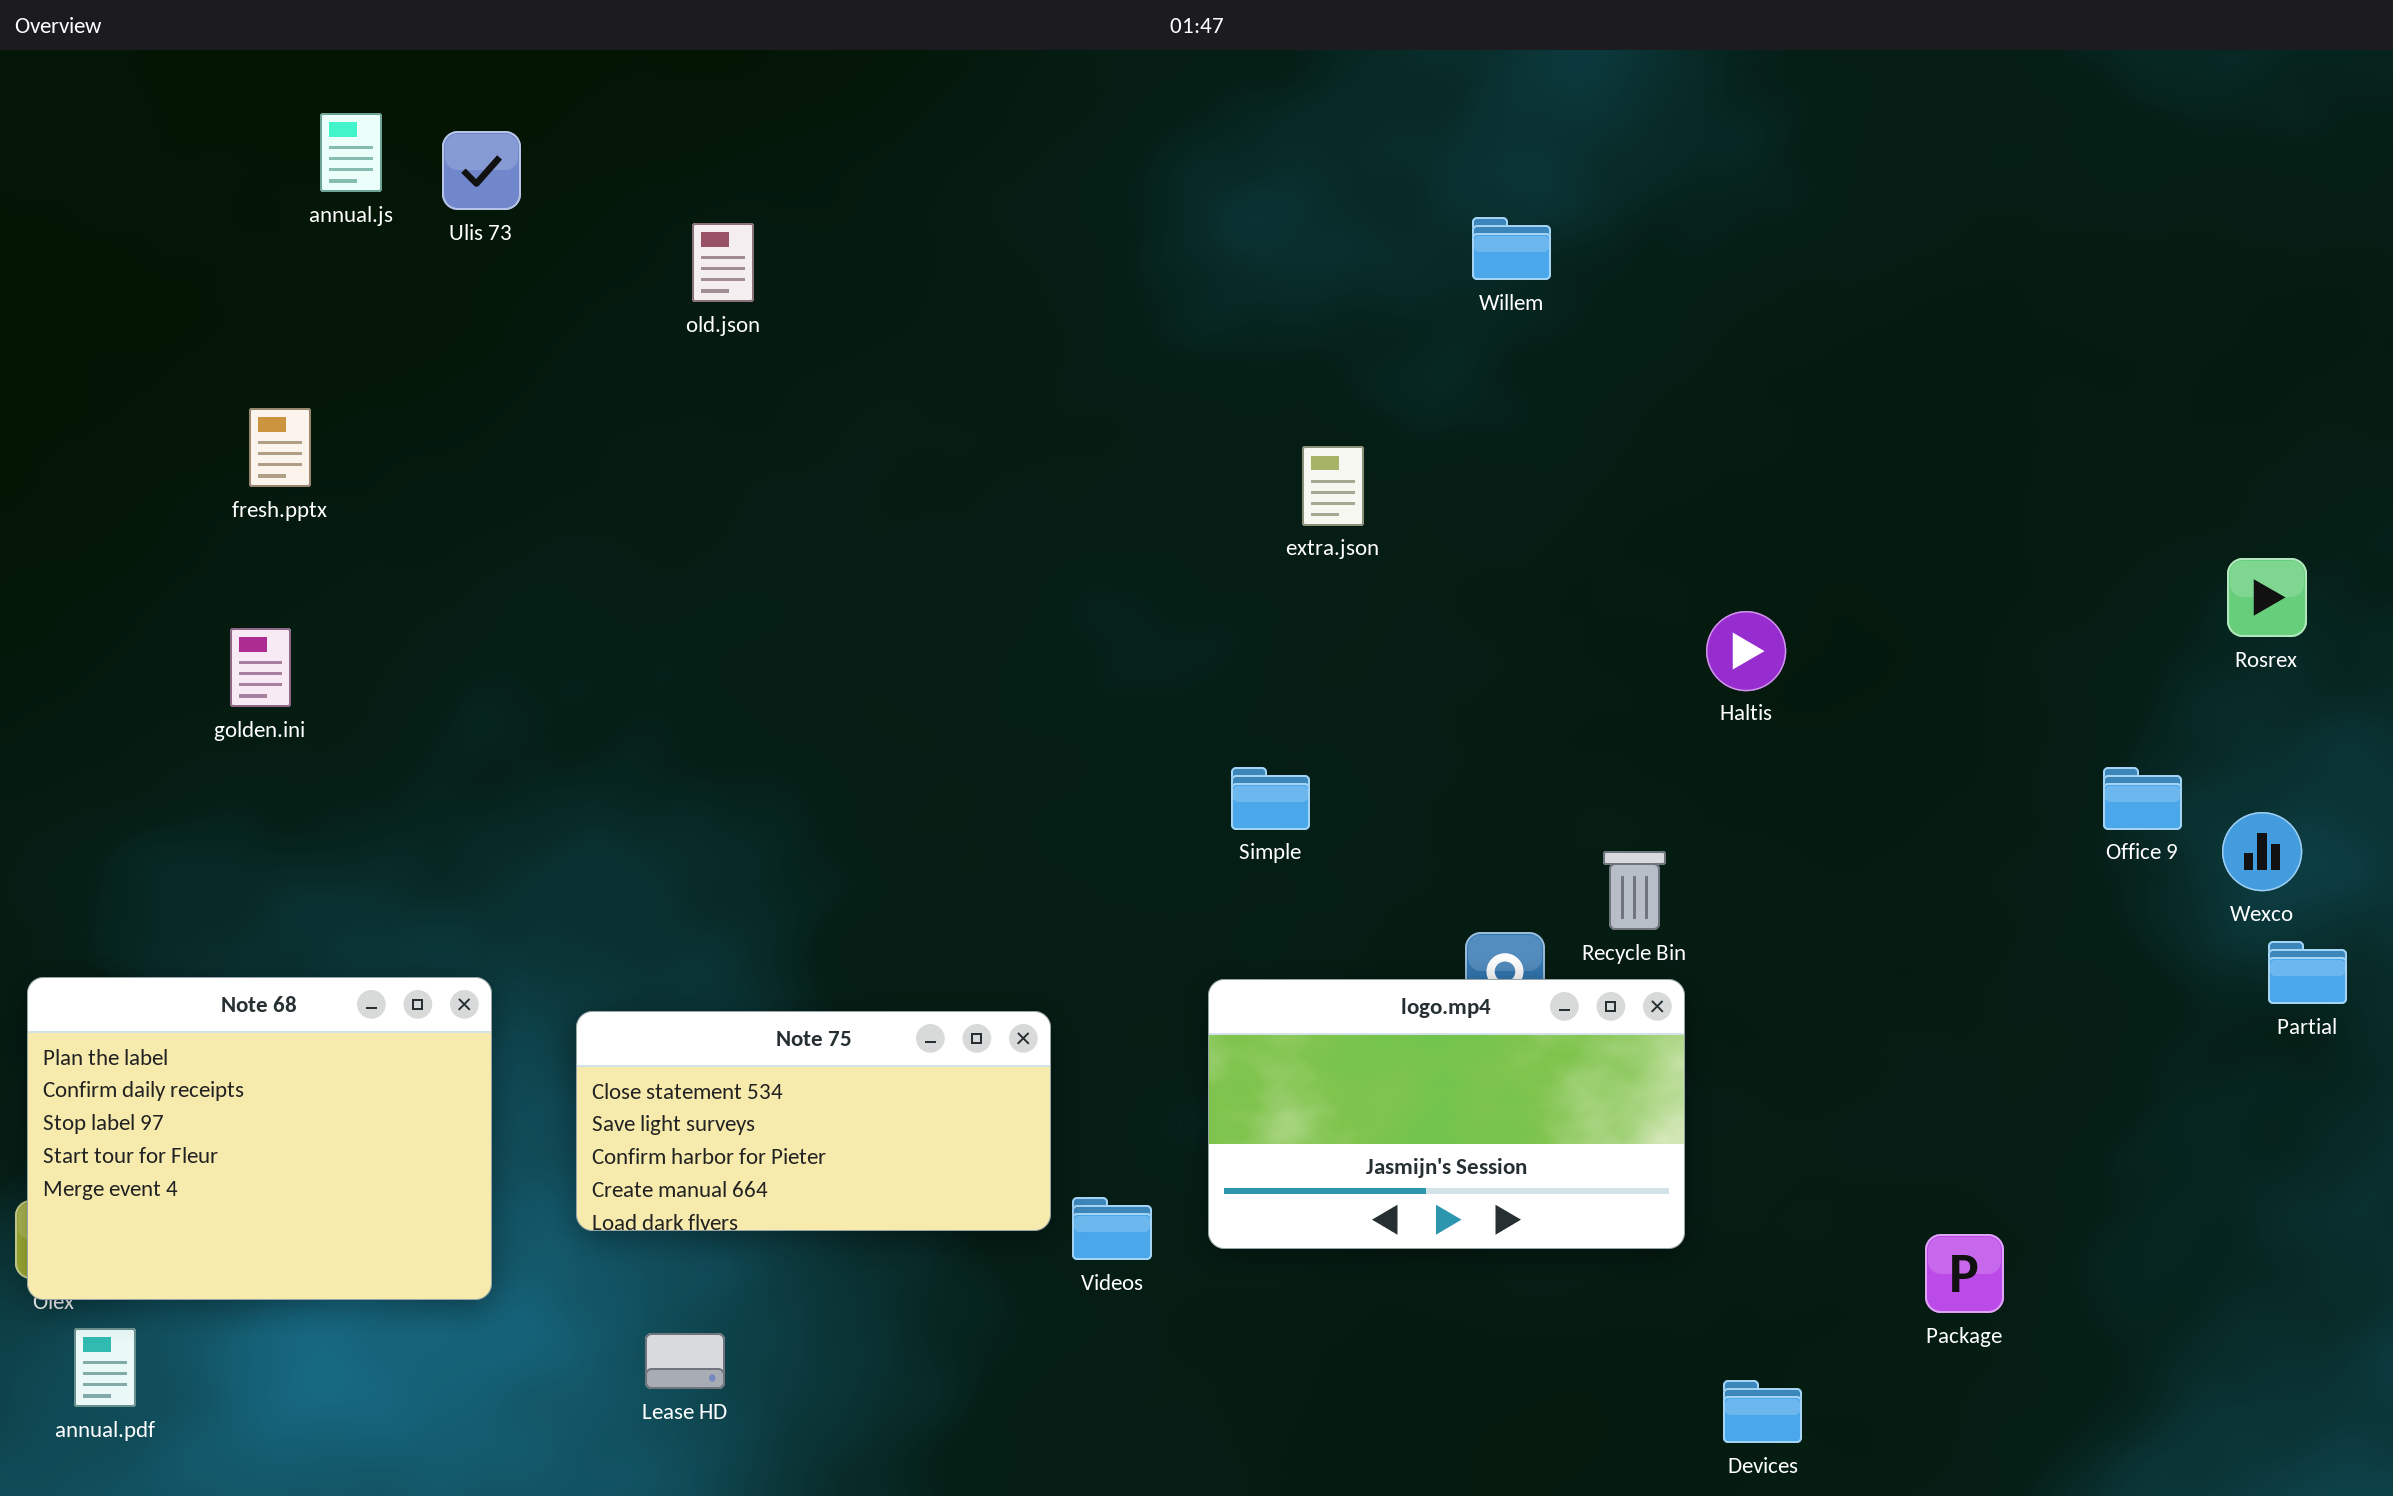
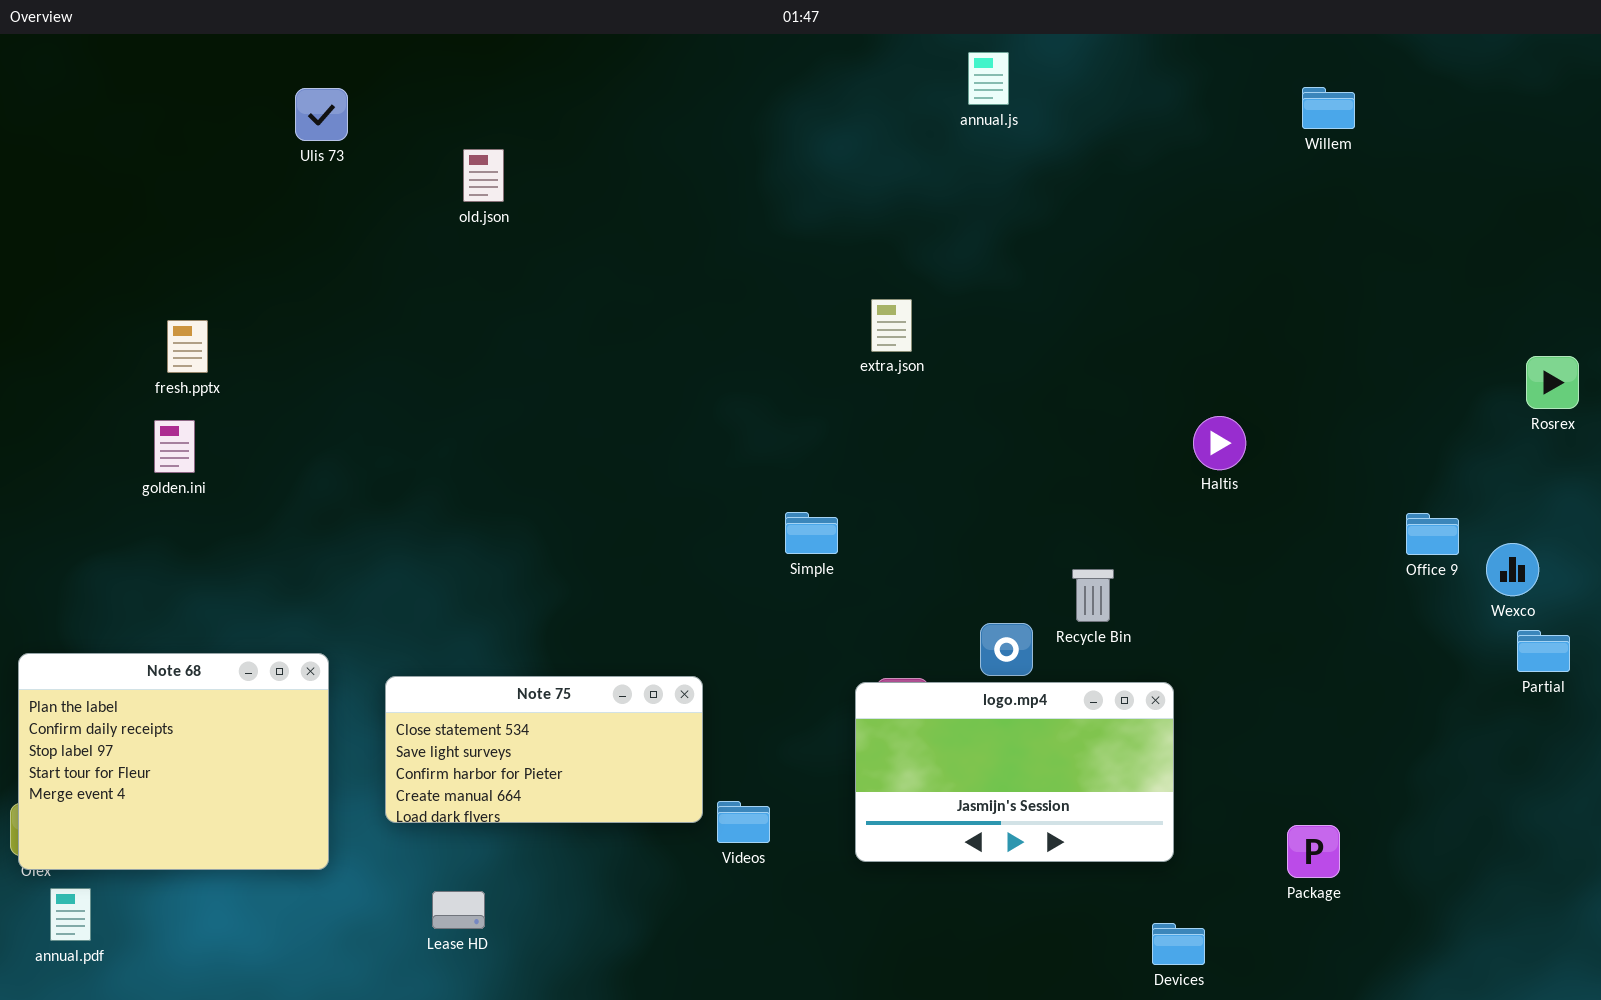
annual.js: [320,113,382,192] -> [968,52,1009,105], moved
Willem: [1472,217,1551,280] -> [1302,87,1355,129], moved
fresh.pptx: [249,408,311,487] -> [167,320,208,373], moved
Rosrex: [2227,558,2307,637] -> [1526,356,1579,409], moved
Haltis: [1706,611,1786,691] -> [1193,416,1246,470], moved
Simple: [1231,767,1310,830] -> [785,512,838,554], moved
logo.mp4: [1208,979,1685,1249] -> [855,682,1174,862], moved

